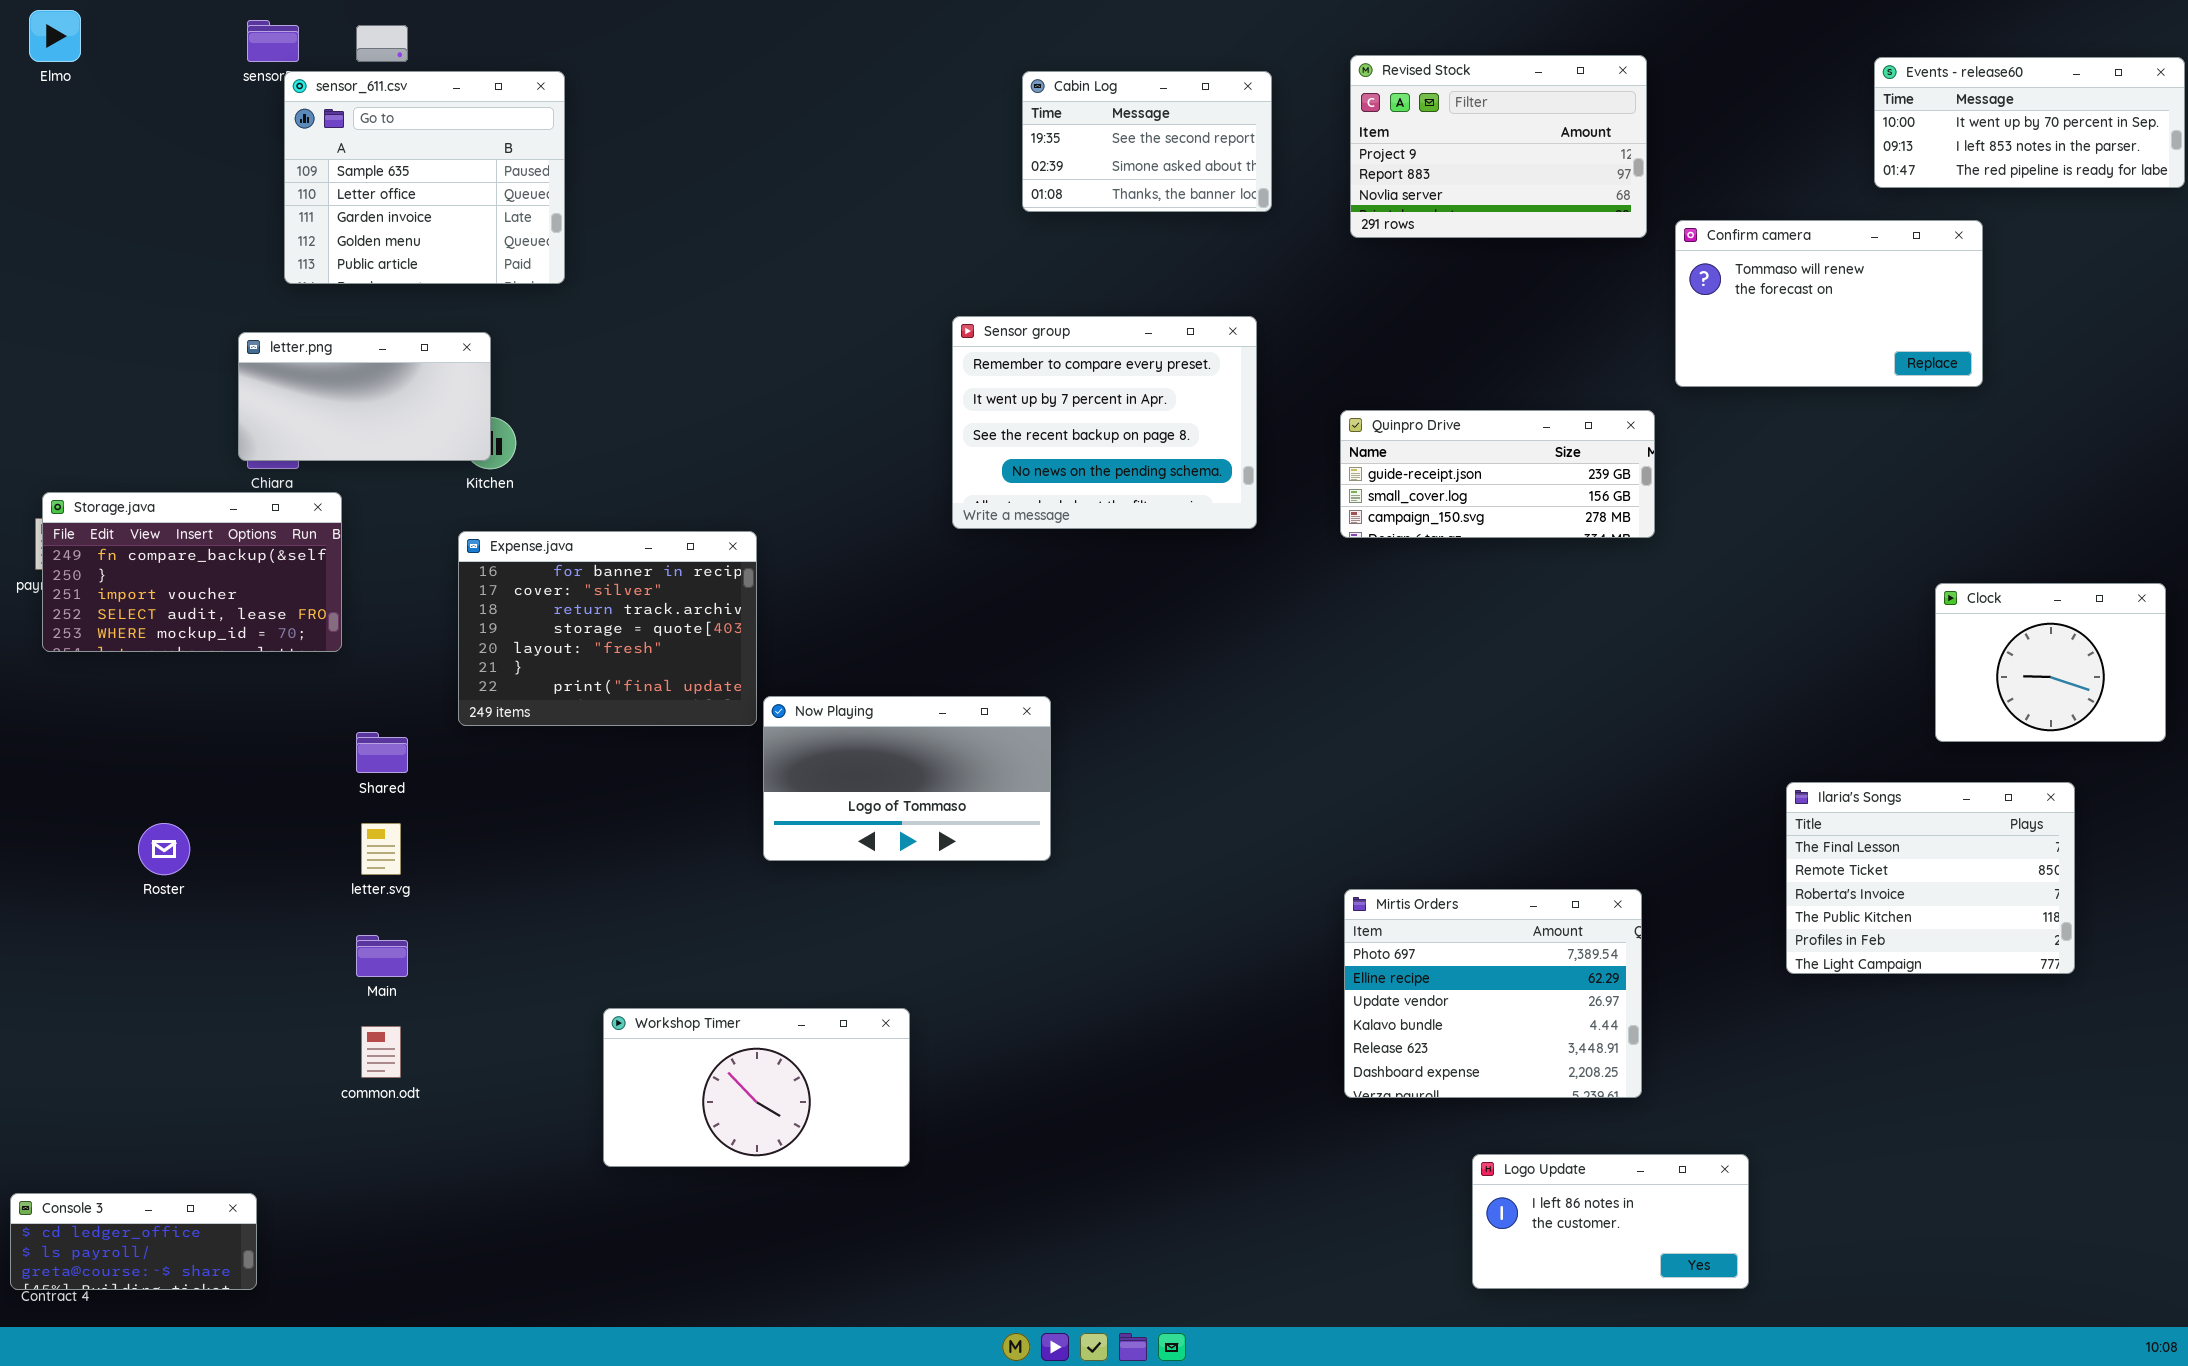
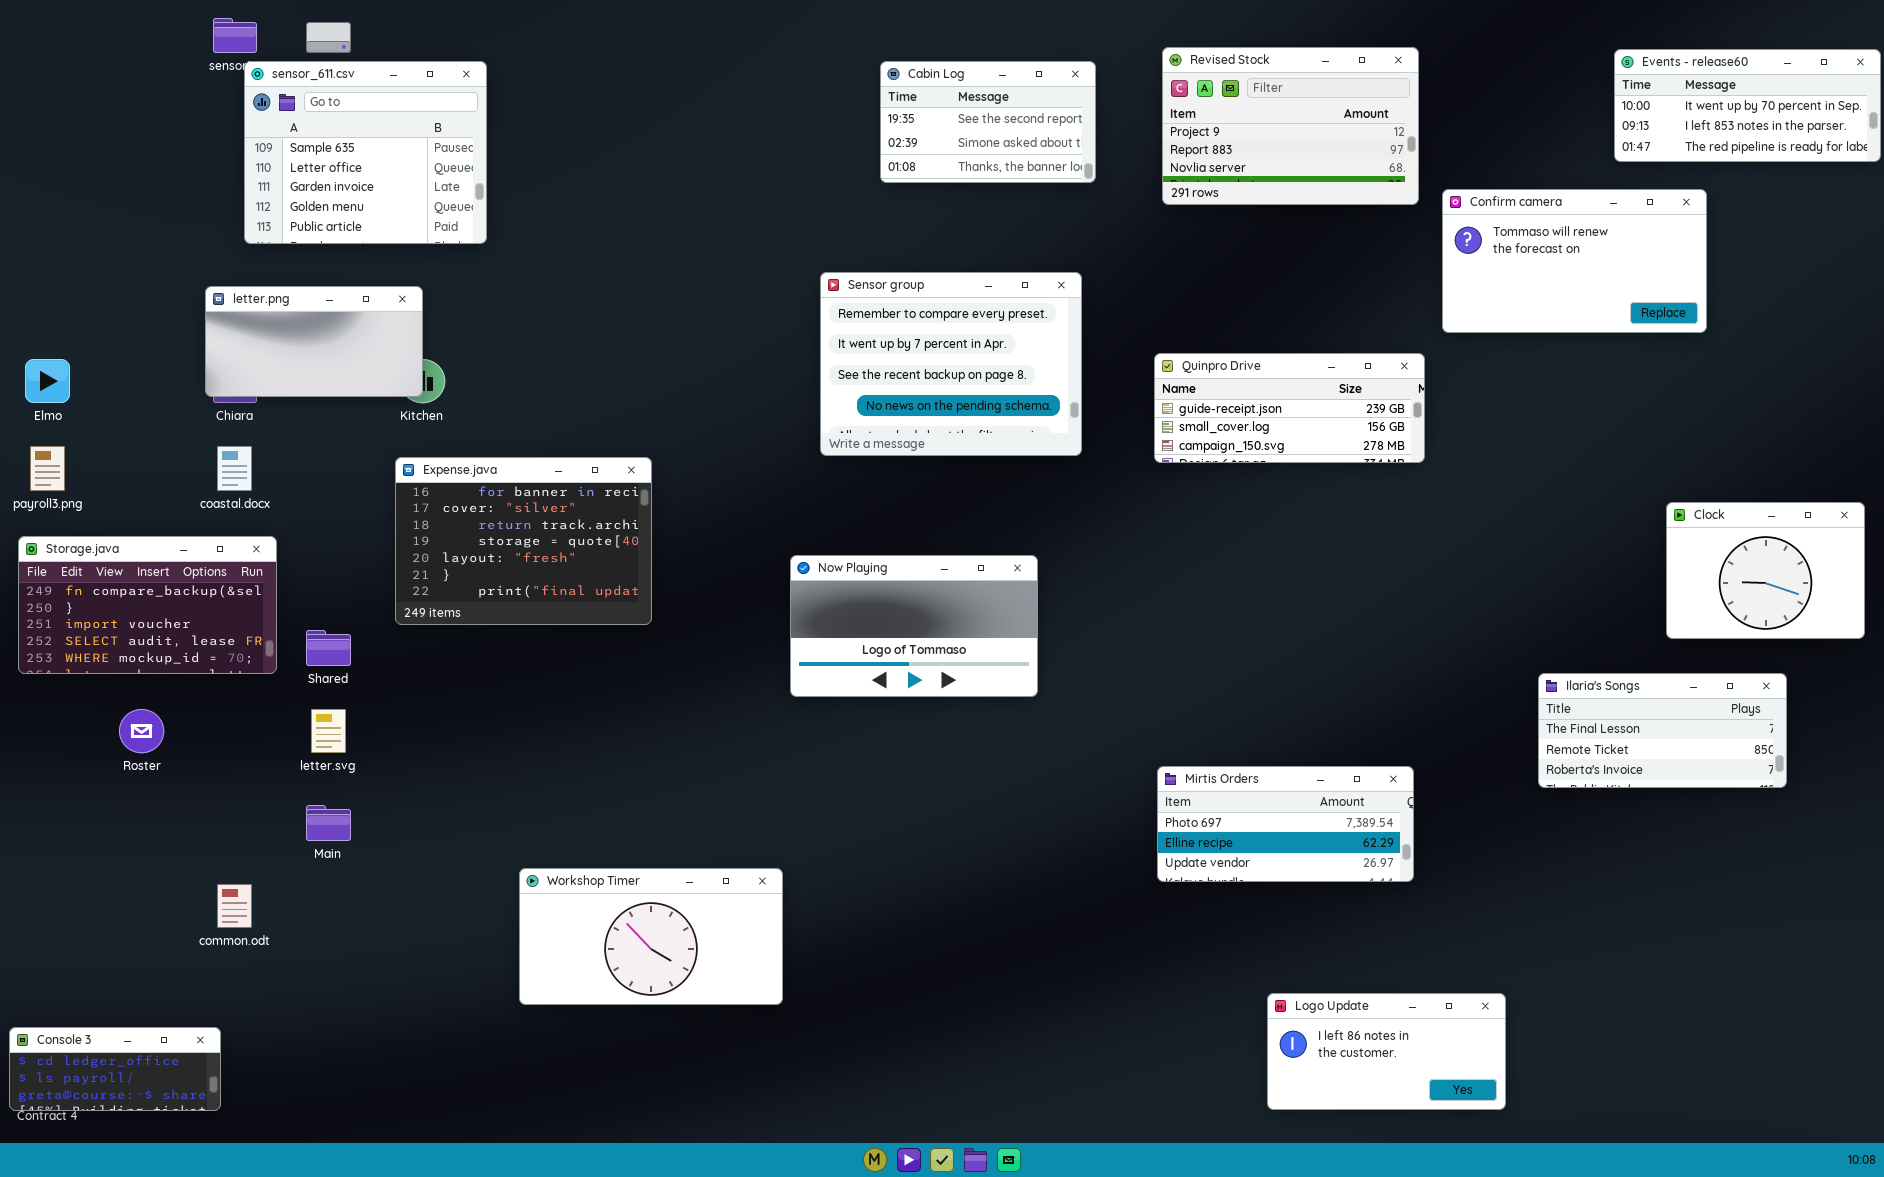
Elmo: [29,10,81,62] -> [25,359,70,403], moved
Storage.java: [42,492,342,652] -> [18,536,277,674], moved
Now Playing: [763,696,1051,861] -> [790,555,1038,697], moved
Ilaria's Songs: [1786,782,2075,974] -> [1538,673,1787,788], resized
Mirtis Orders: [1344,889,1642,1098] -> [1157,766,1414,882], resized
common.odt: [361,1026,401,1078] -> [217,884,252,928], moved

